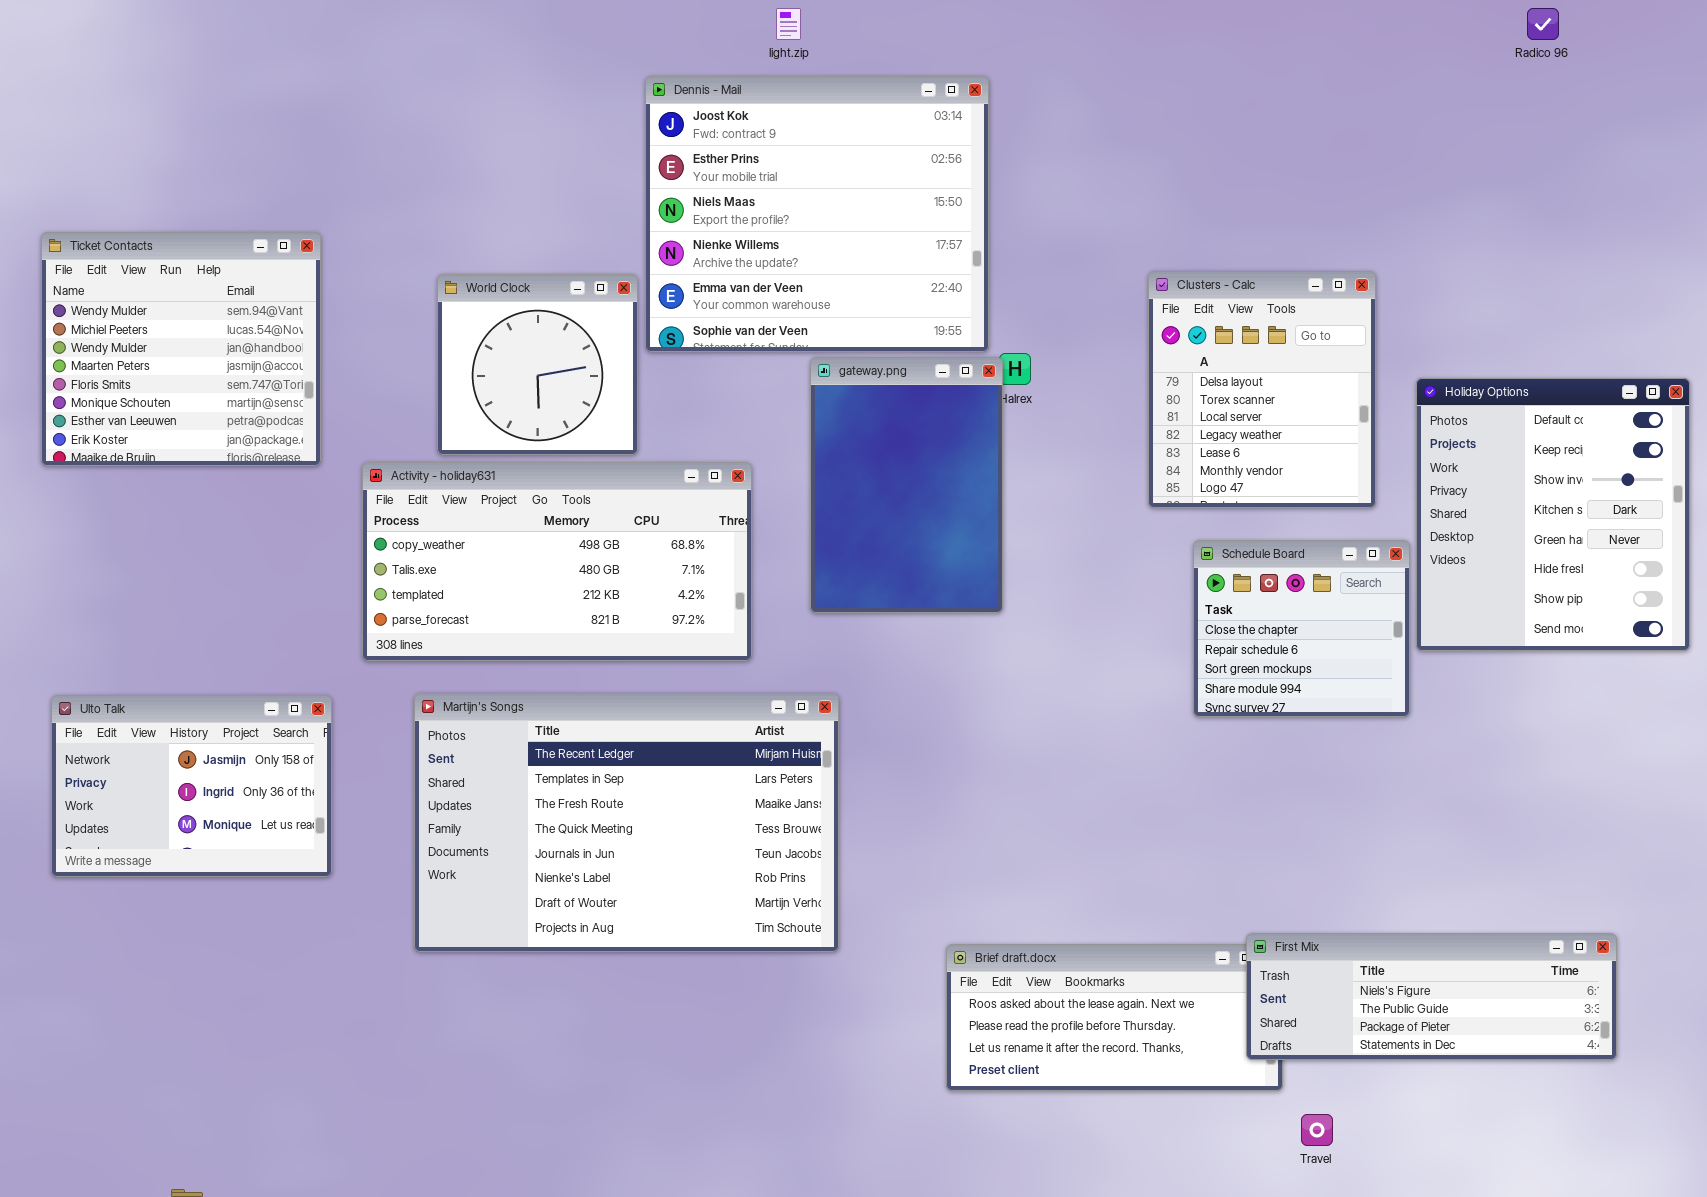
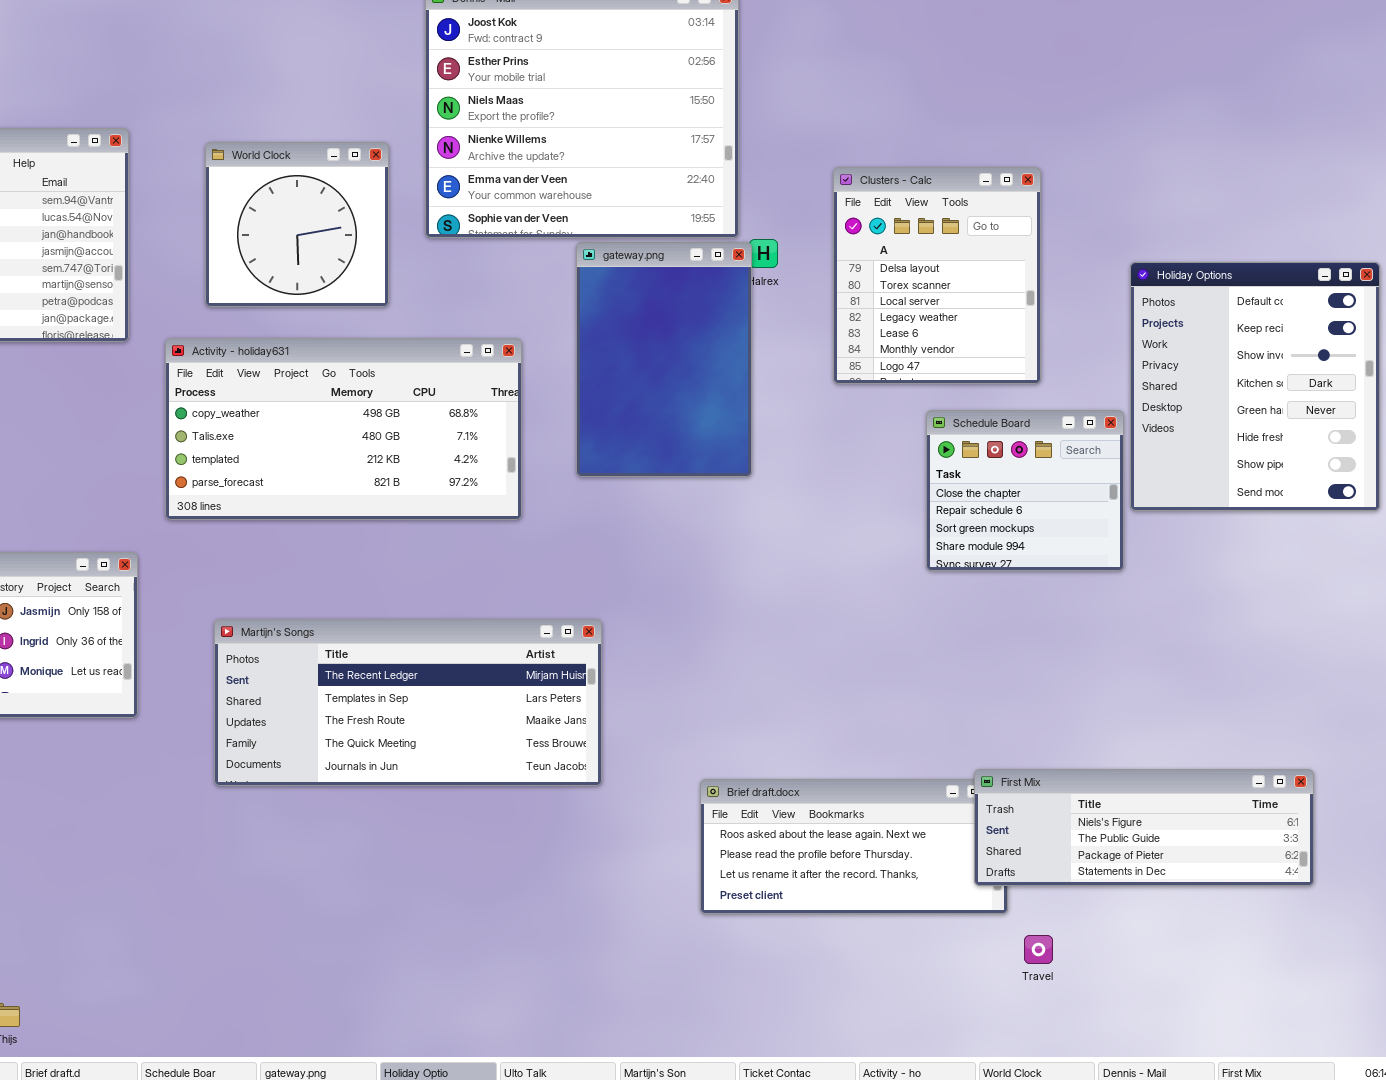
Clusters - Calc: [1148,271,1376,508] -> [833,167,1041,384], moved
World Clock: [437,274,638,455] -> [205,142,389,307], moved
Martijn's Songs: [414,693,839,952] -> [214,619,602,786], resized

